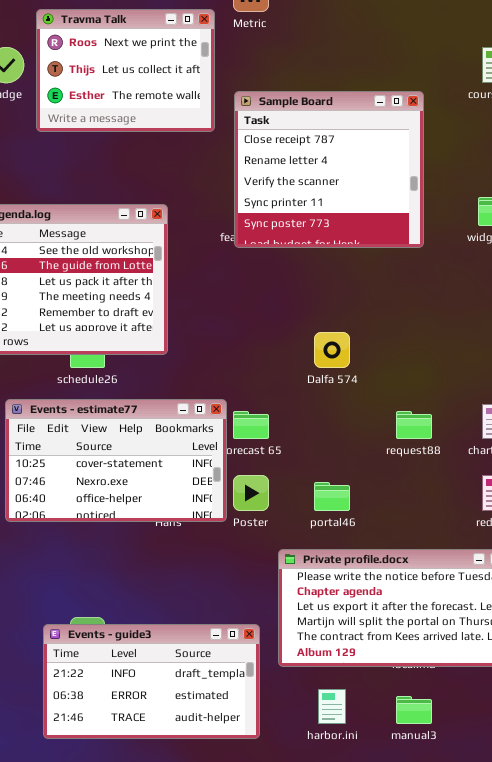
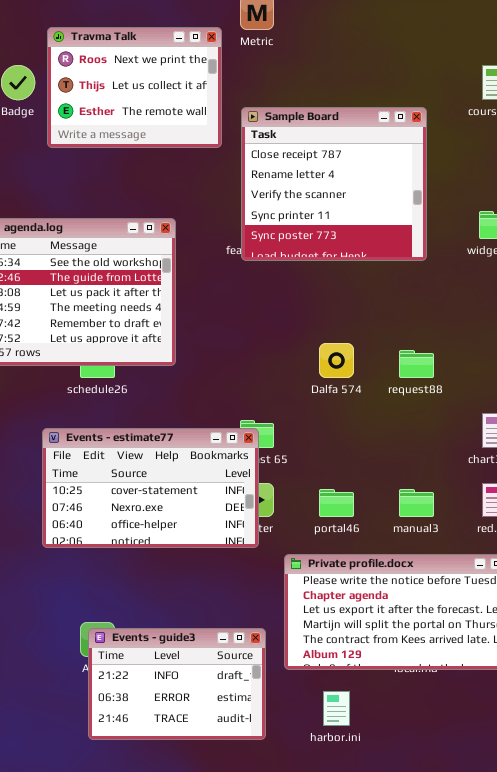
Events - estimate77: [5,399,227,522] -> [42,428,259,548], moved
request88: [396,411,432,439] -> [399,350,434,378], moved
Events - guide3: [43,624,260,739] -> [88,628,266,740], resized
manual3: [396,696,432,724] -> [399,489,434,517], moved

